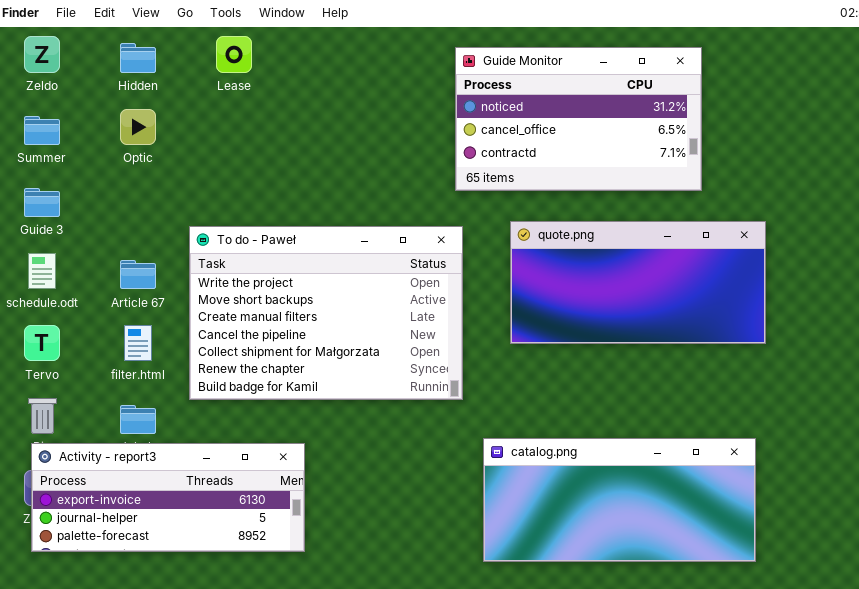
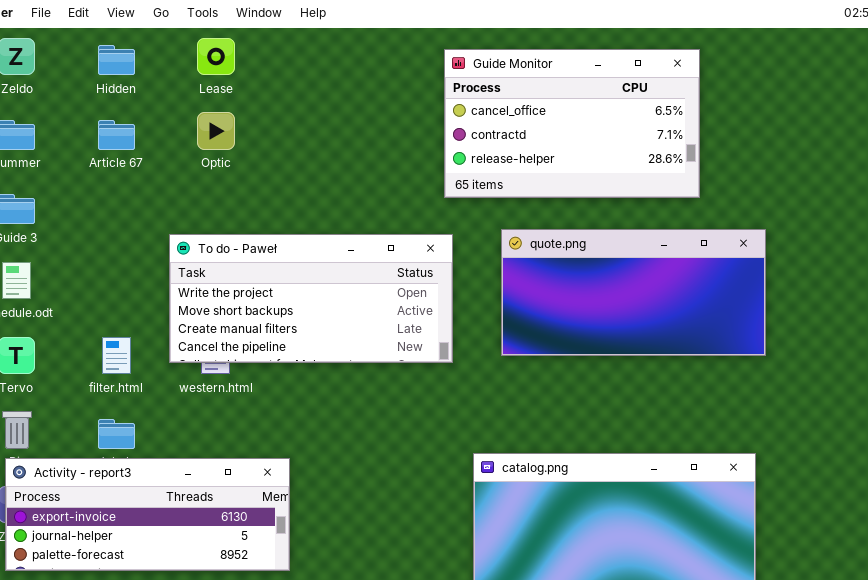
Guide Monitor: [455,47,702,191] -> [444,49,700,198], scrolled down 1 row
Optic: [120,109,156,145] -> [197,112,235,150], moved
To do - Paweł: [189,226,463,400] -> [169,234,453,363], resized
Article 67: [120,260,156,289] -> [98,120,135,150], moved

